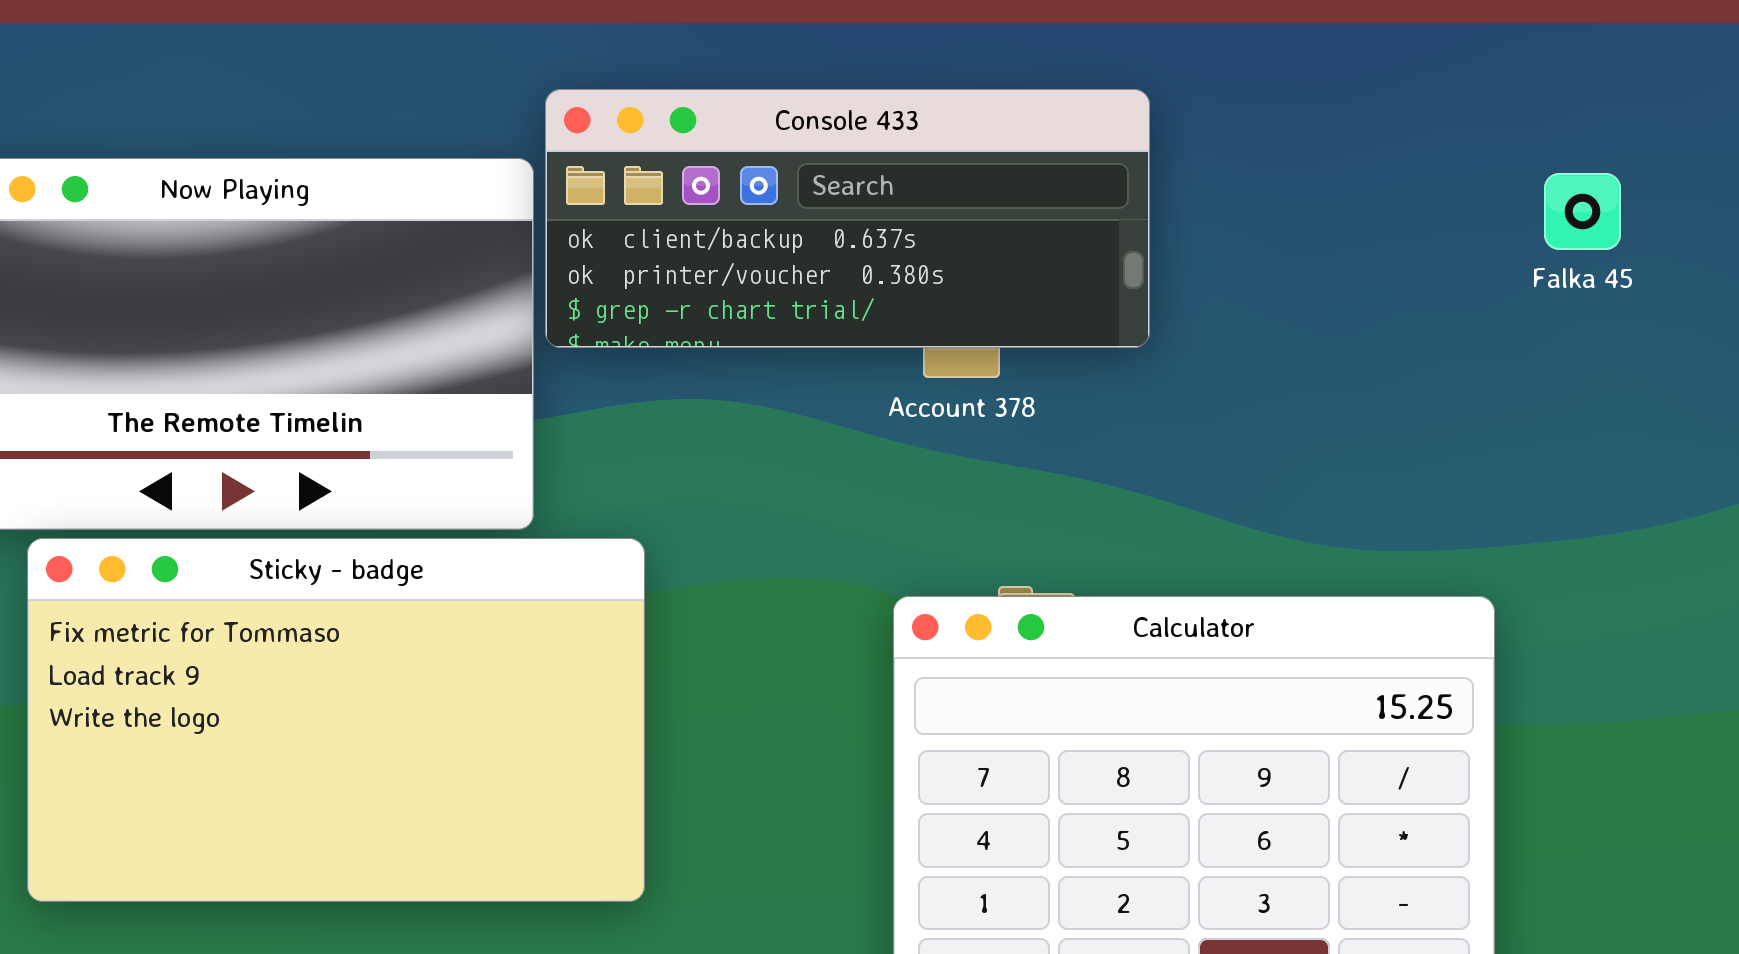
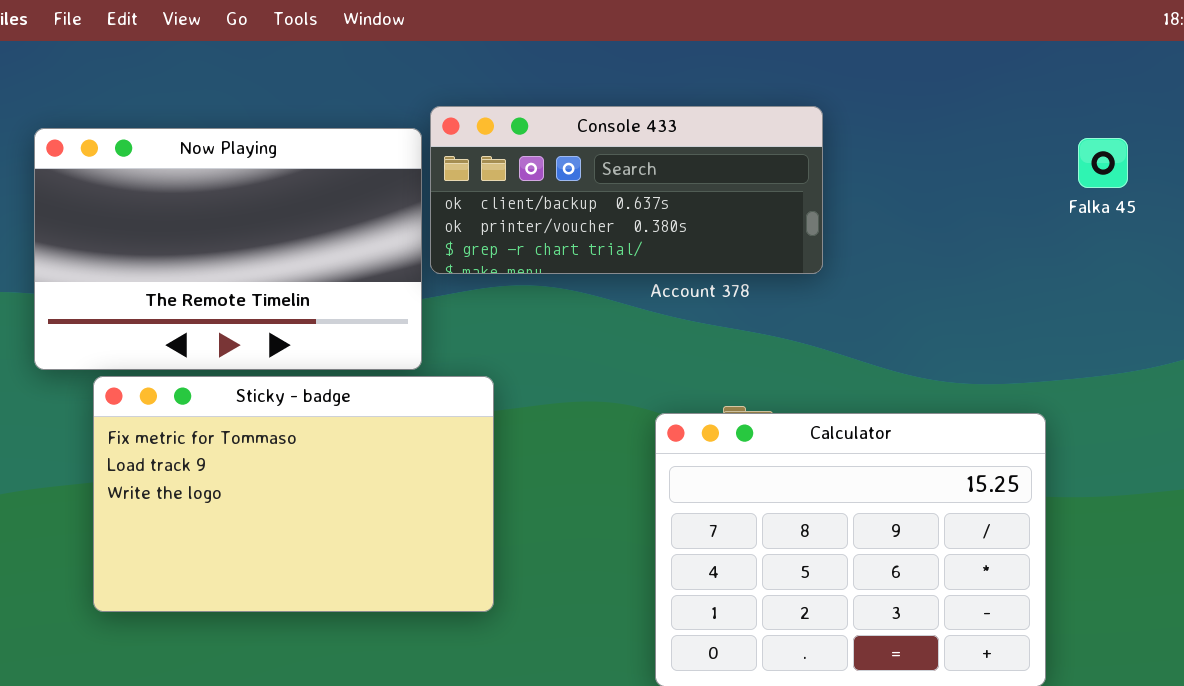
Console 433: [545,89,1150,348] -> [430,106,823,274], moved

